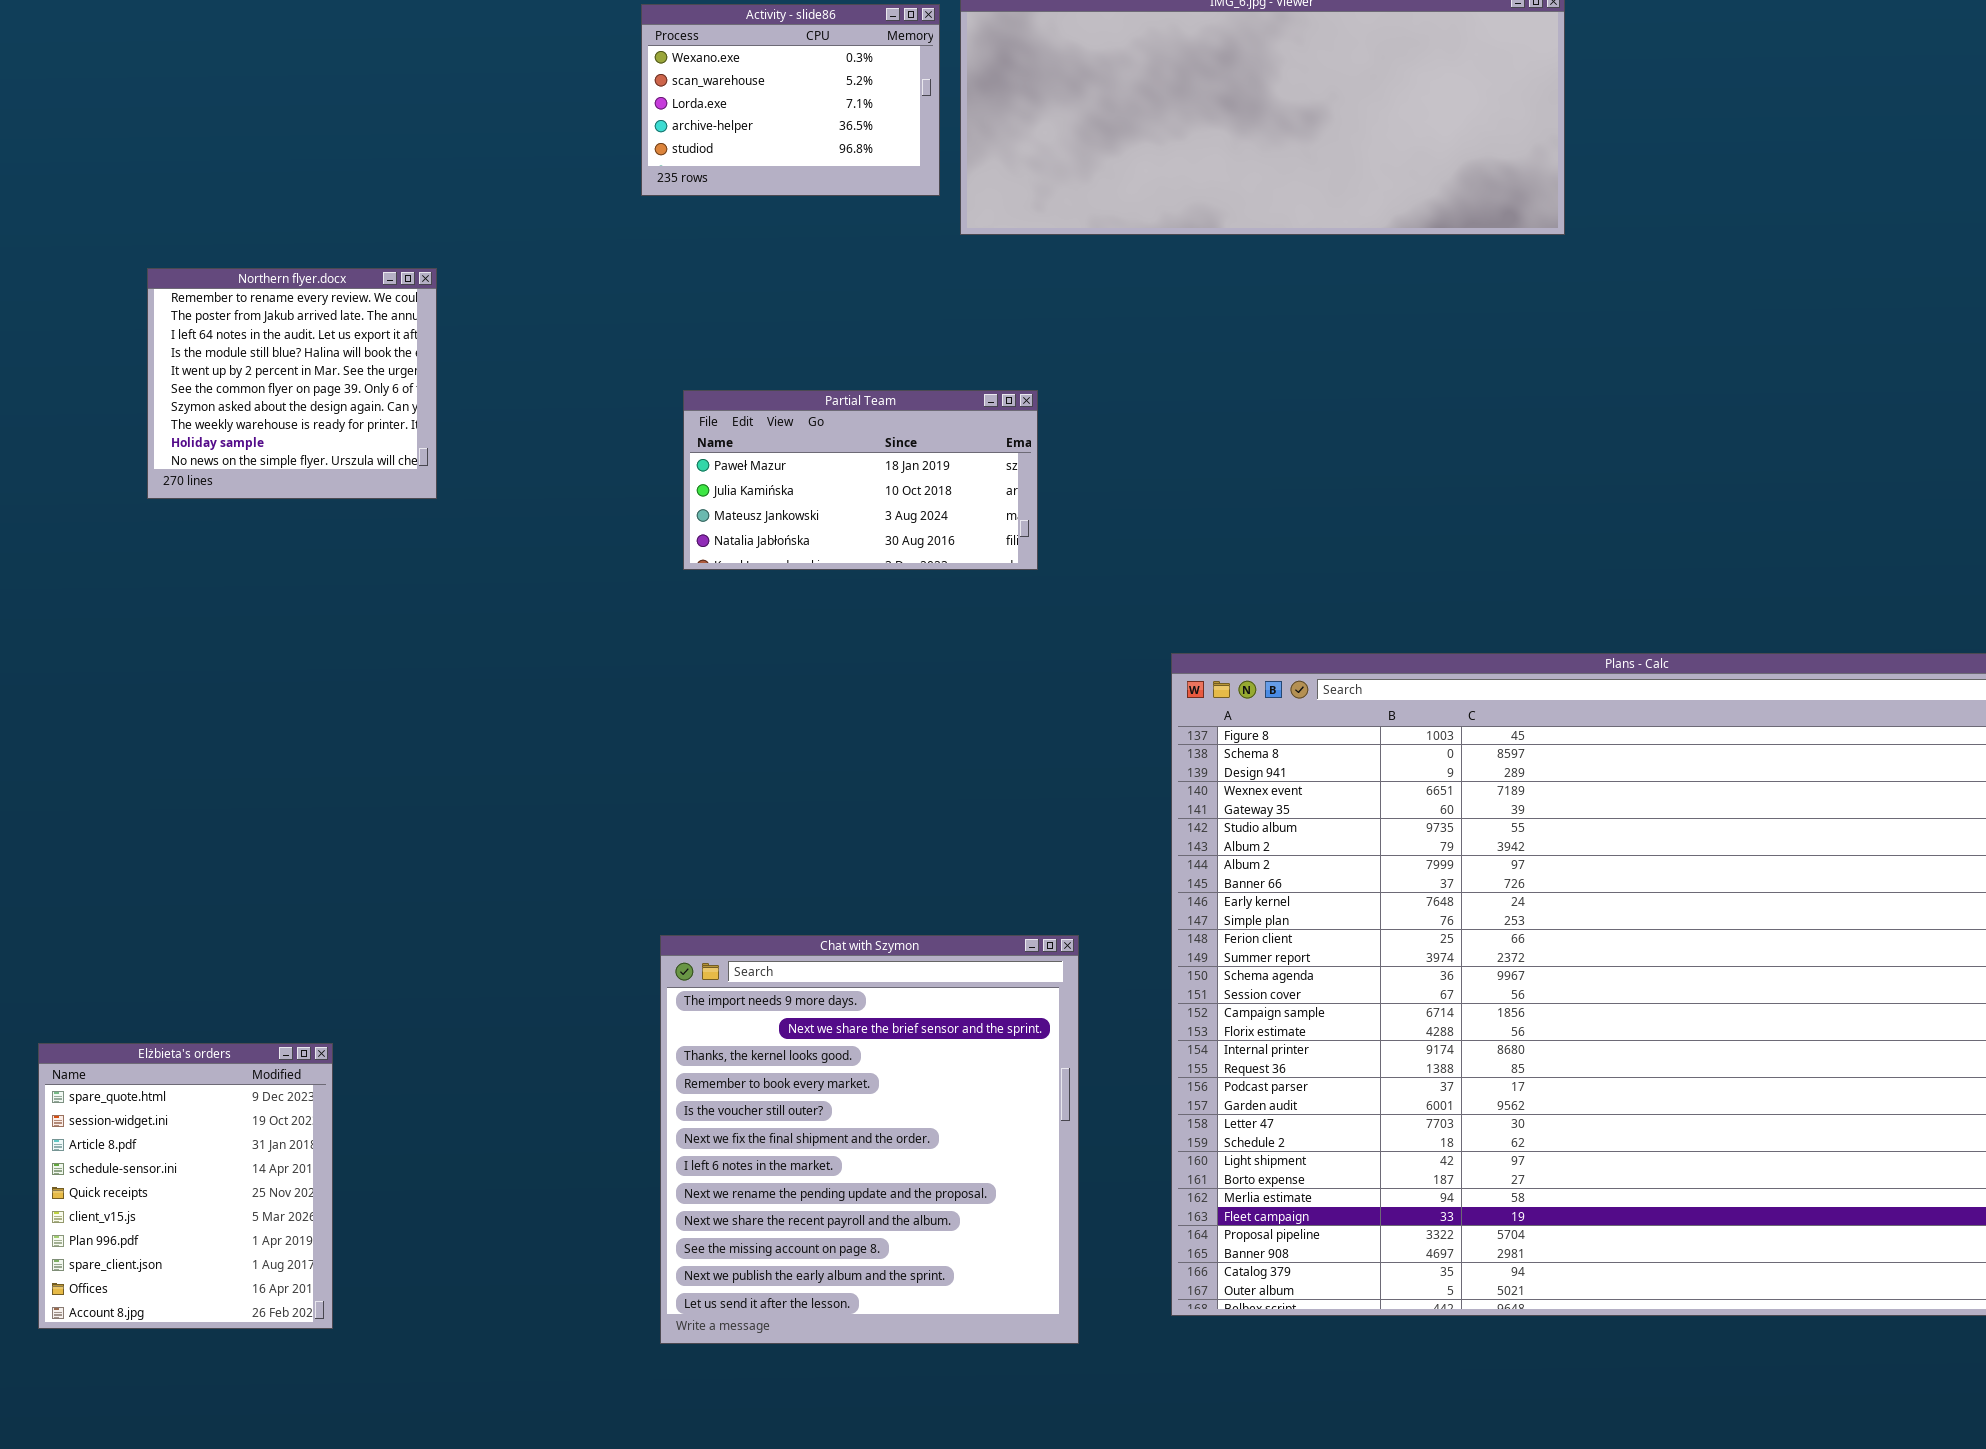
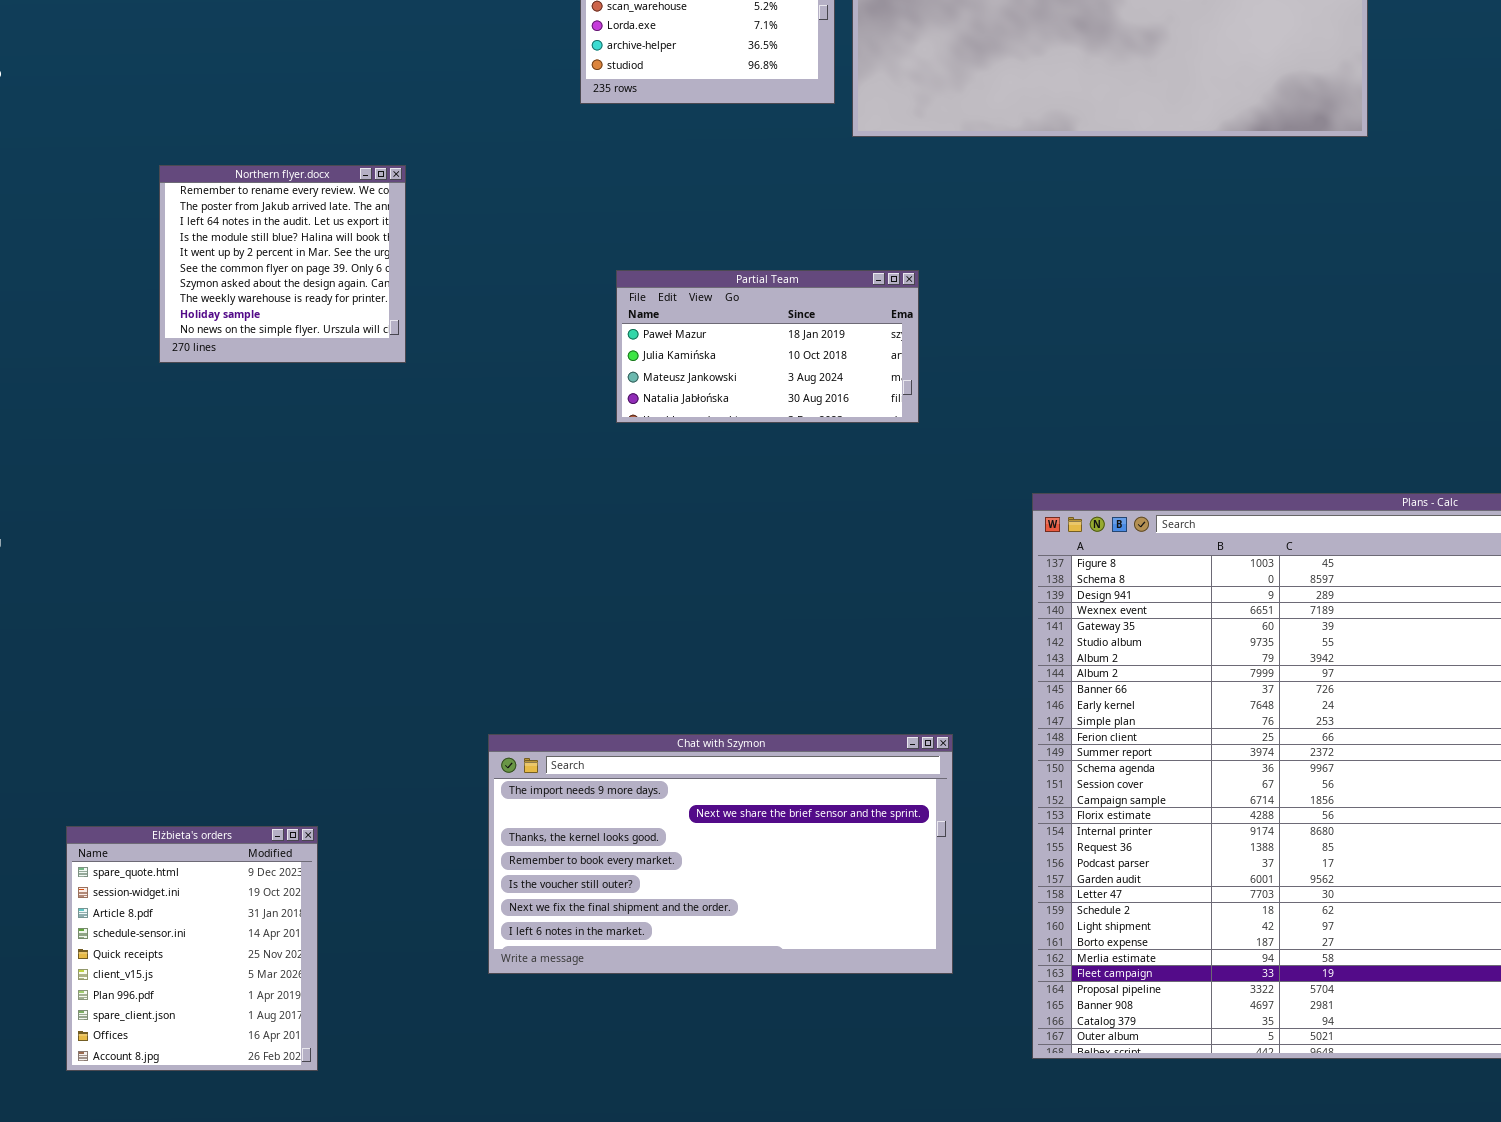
Chat with Szymon: [660,935,1079,1344] -> [488,734,953,974], resized

